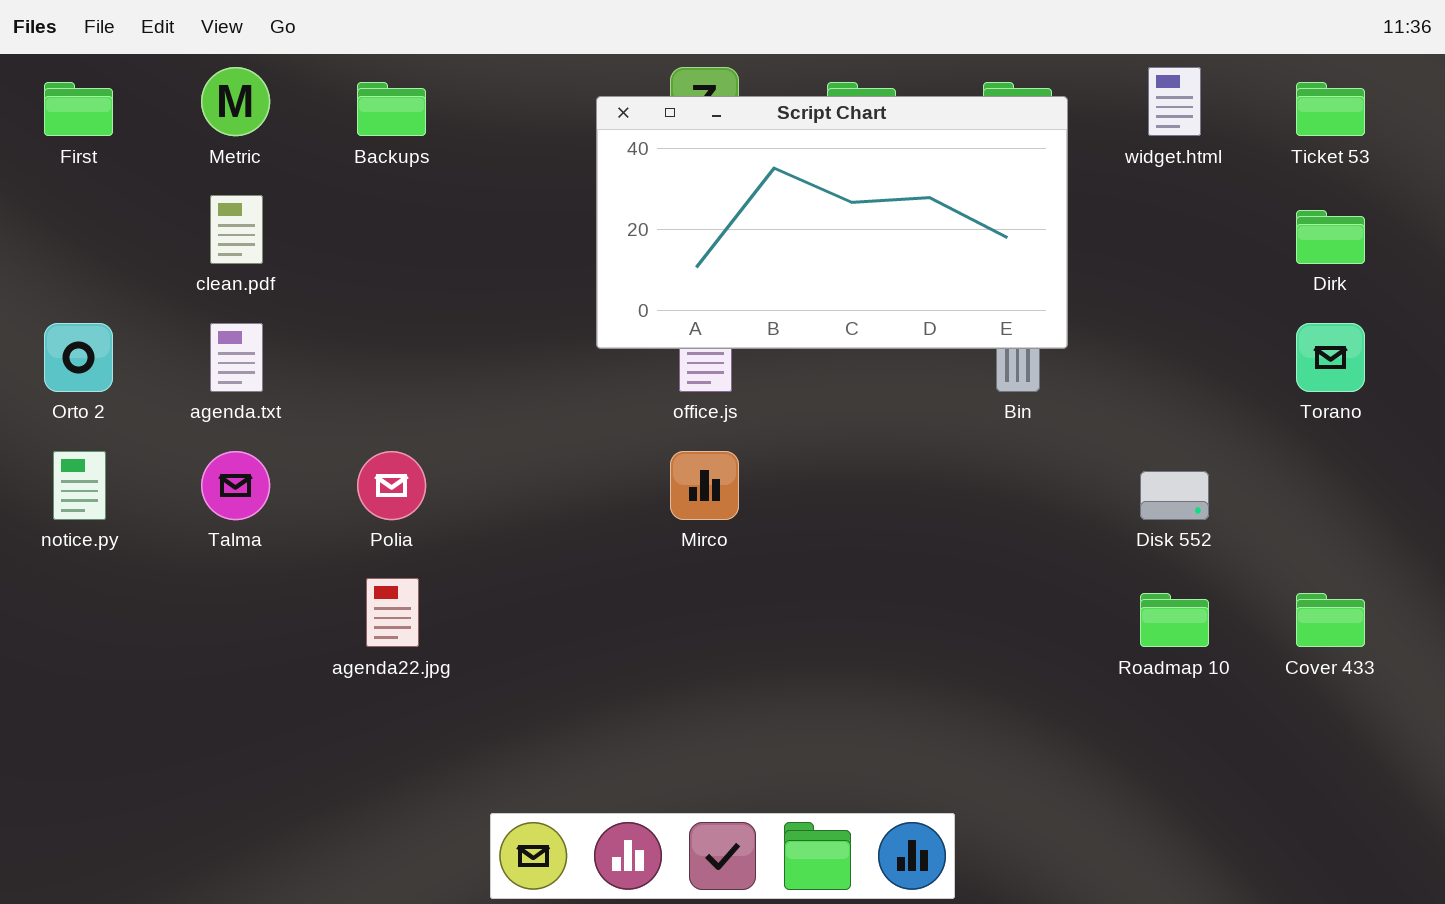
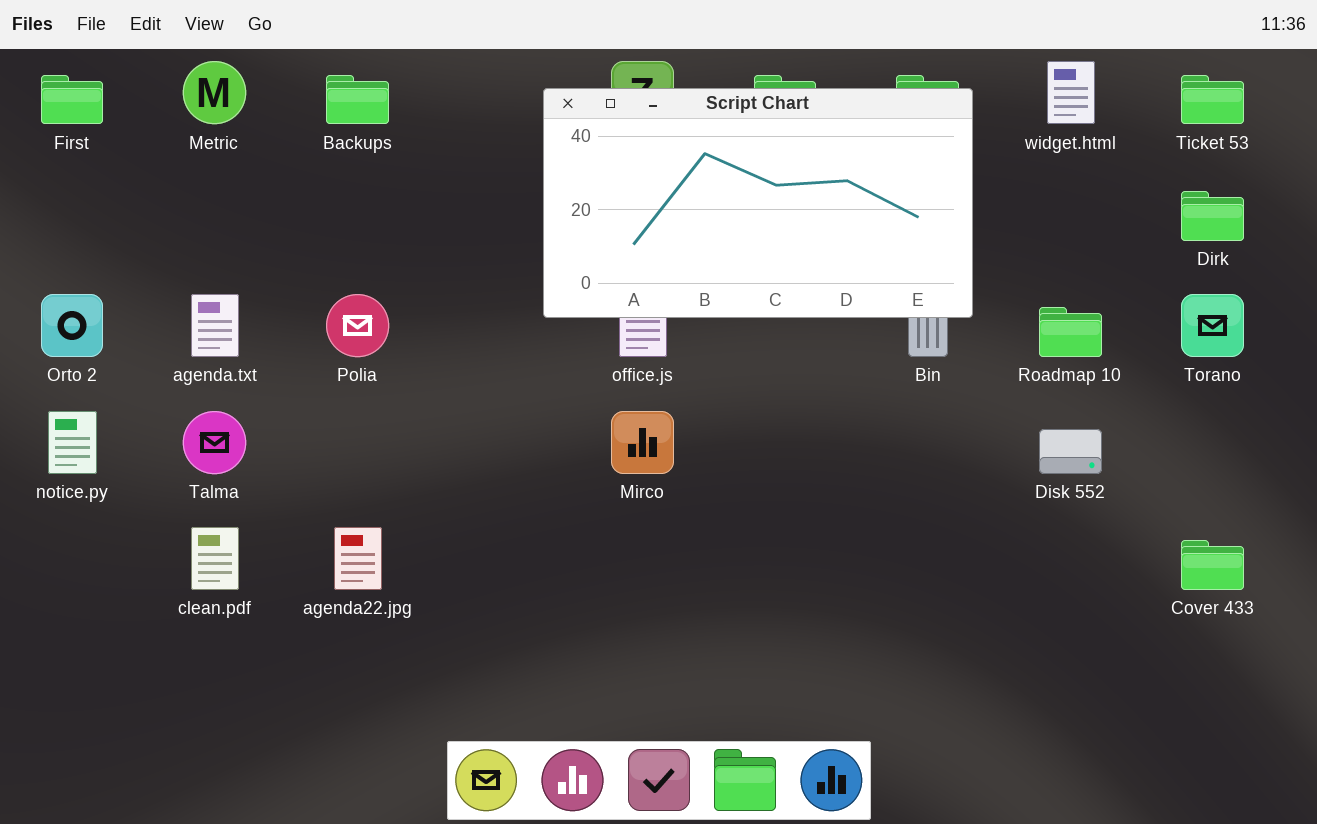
clean.pdf: [210,195,263,264] -> [191,527,239,590], moved
Polia: [357,451,426,520] -> [326,294,389,357], moved
Roadmap 10: [1140,593,1209,647] -> [1039,307,1102,357], moved

